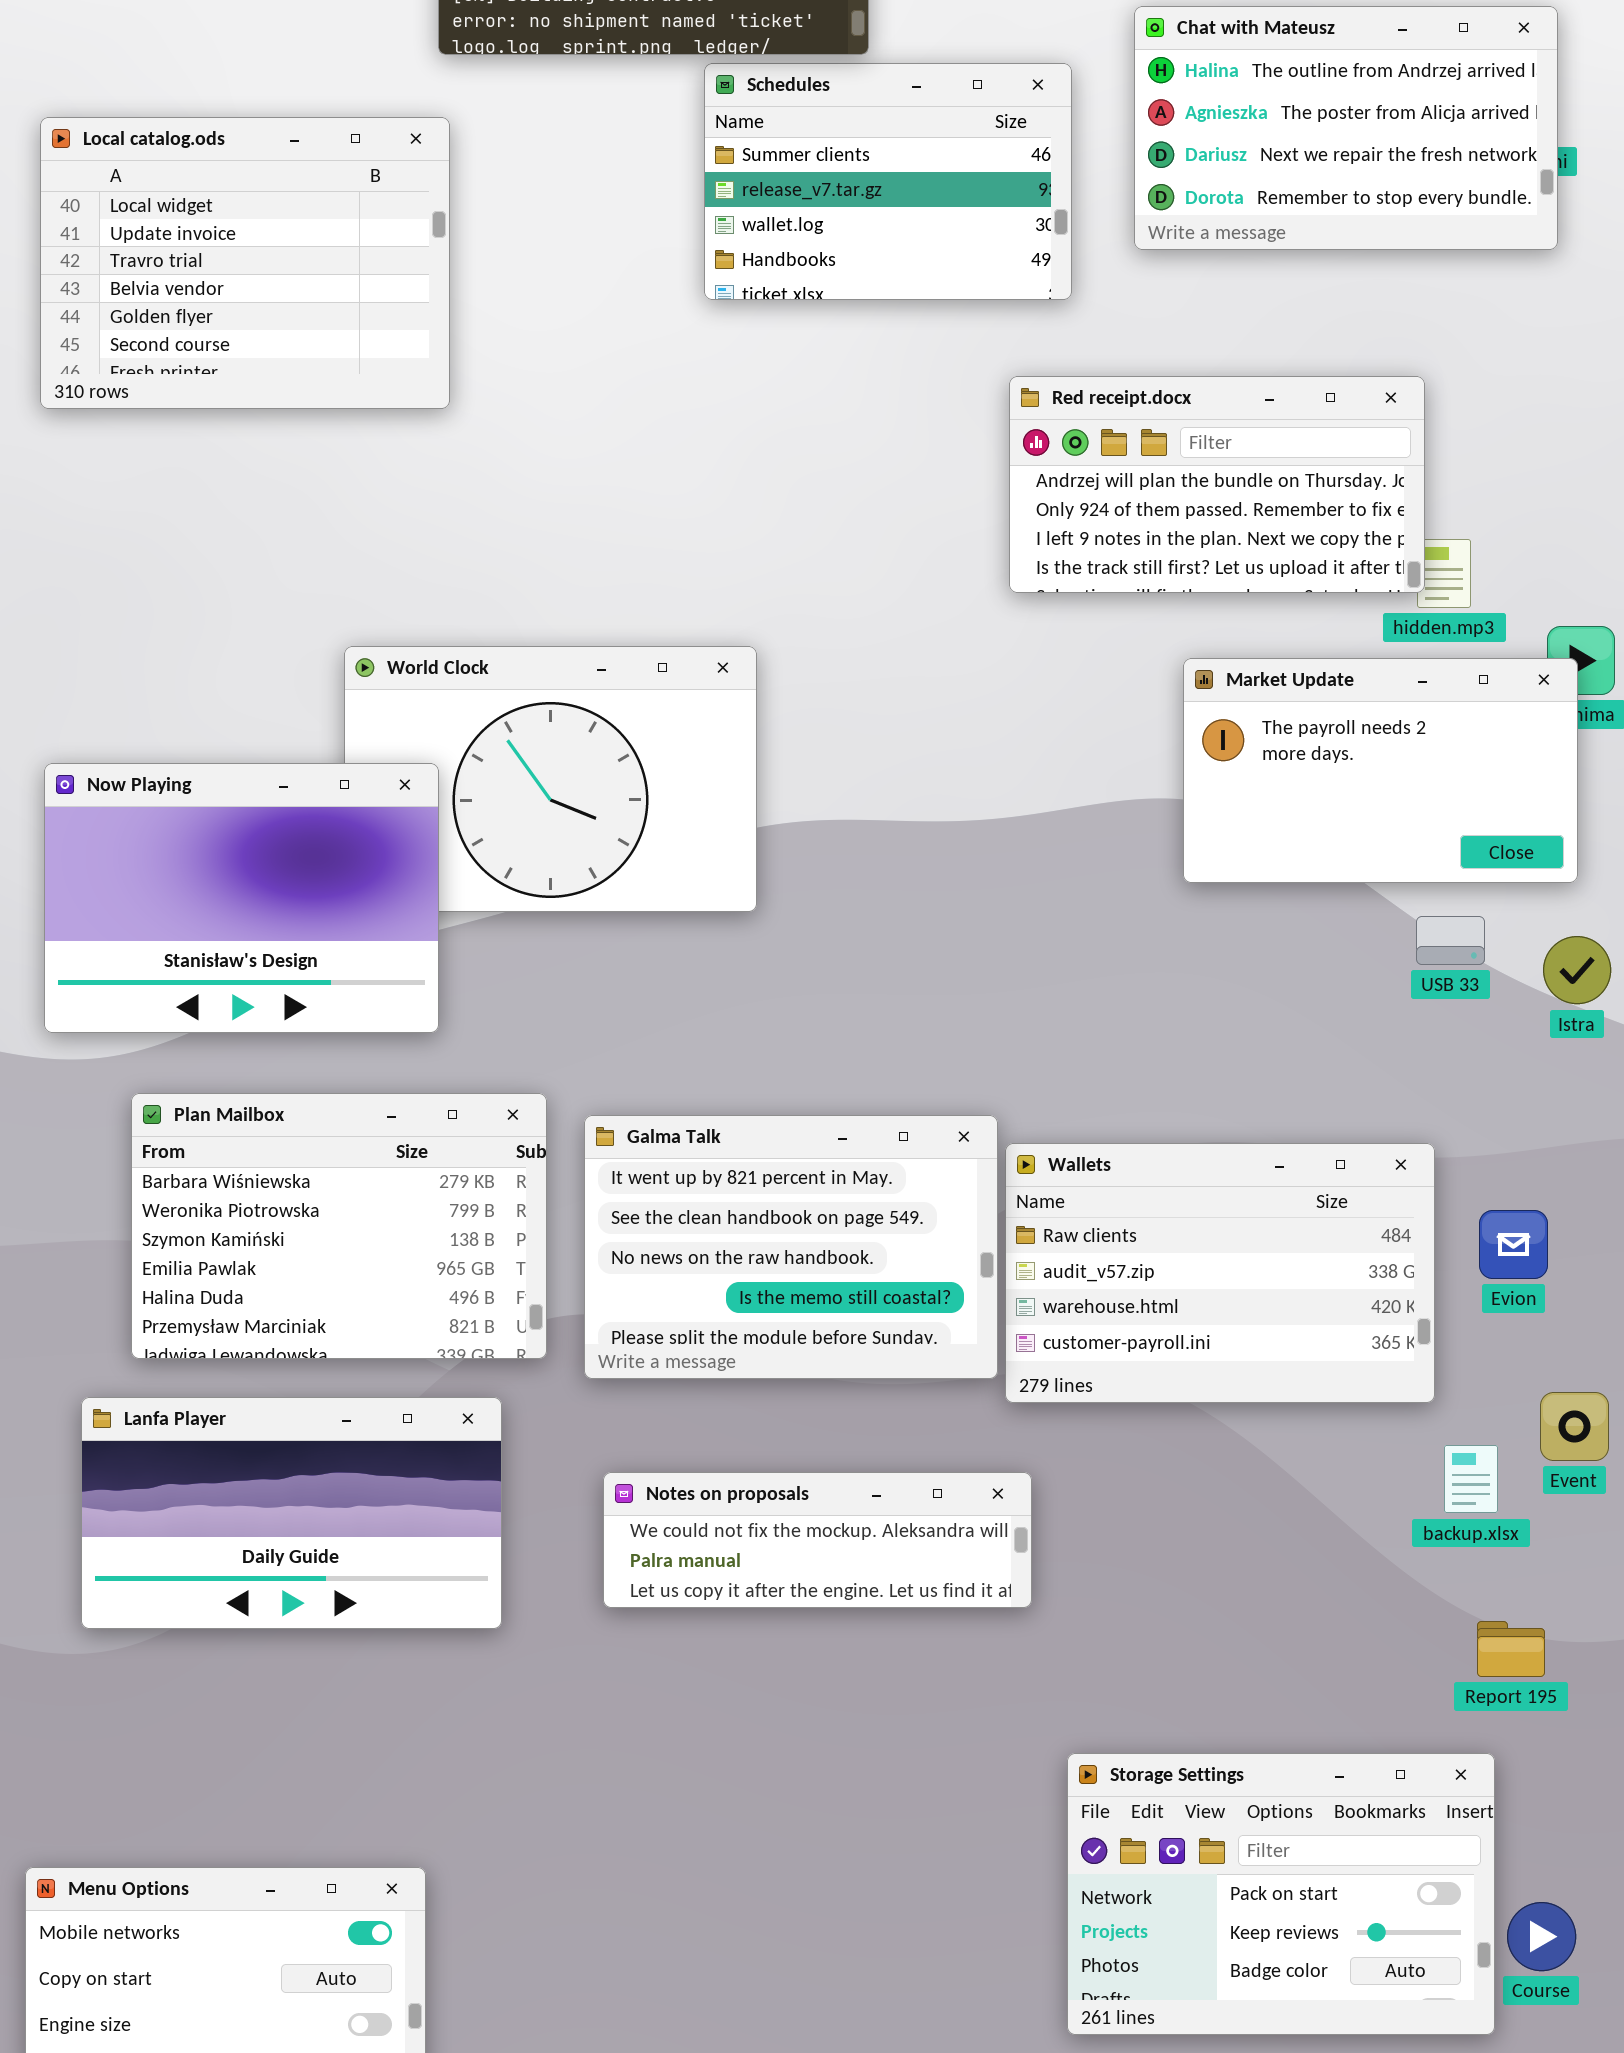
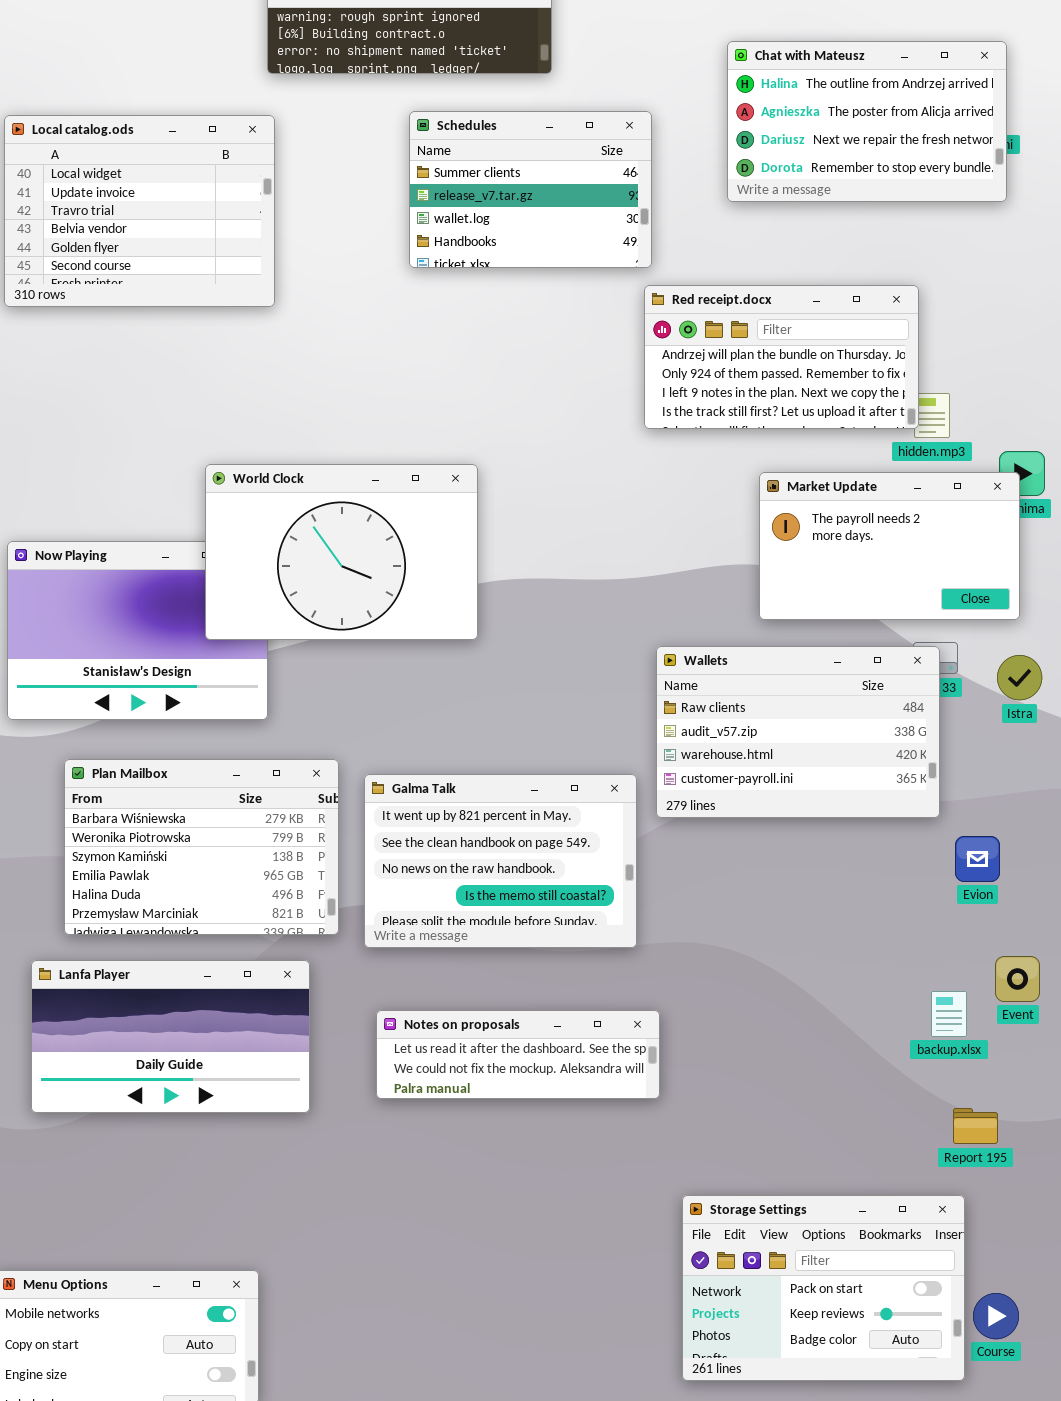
Schedules: [704,63,1072,300] -> [409,111,652,268], moved
World Clock: [344,646,757,912] -> [205,464,478,640], raised
Wallets: [1005,1143,1435,1403] -> [656,646,940,818], moved
Notes on proposals: [603,1472,1032,1608] -> [376,1010,660,1099], scrolled up 1 row

